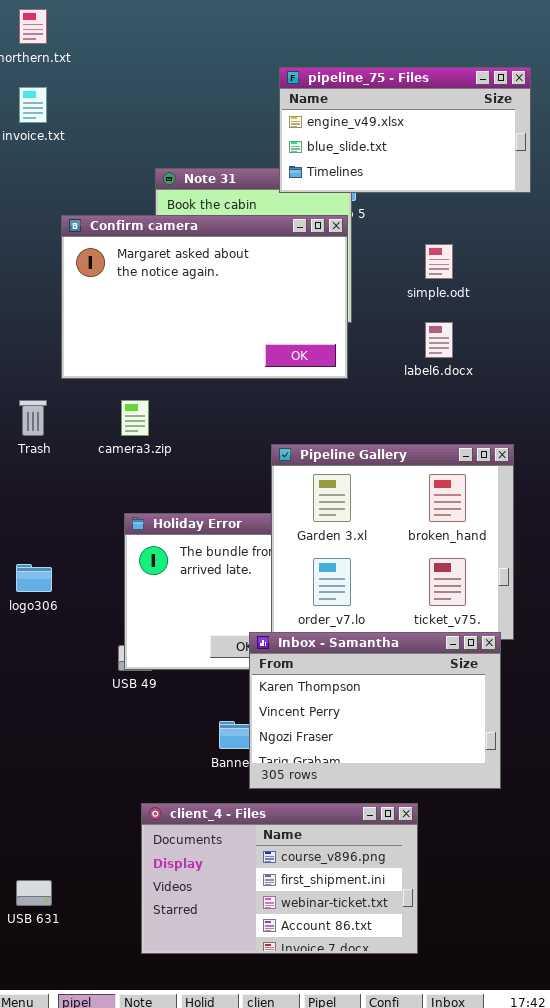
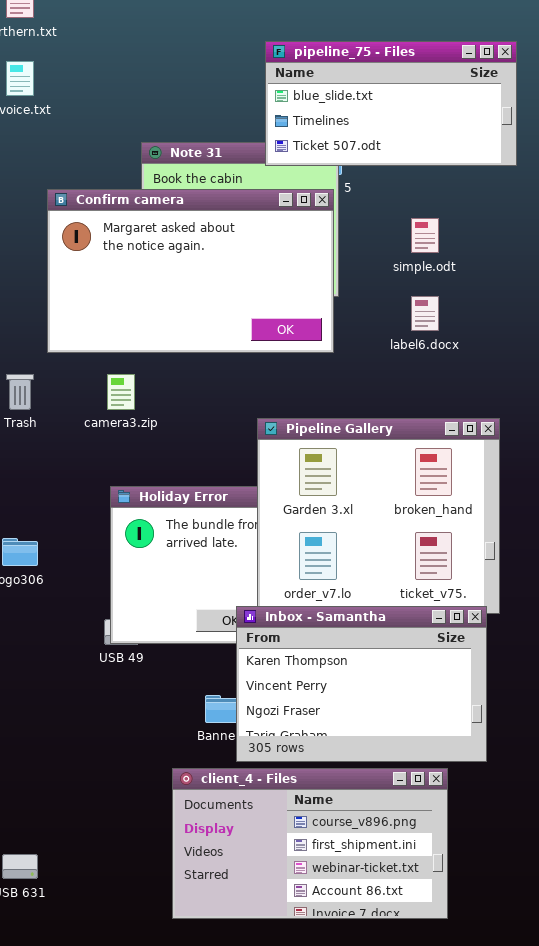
pipeline_75 - Files: [279,67,531,193] -> [265,41,517,166], scrolled down 1 row
client_4 - Files: [141,803,418,954] -> [172,768,448,919], moved

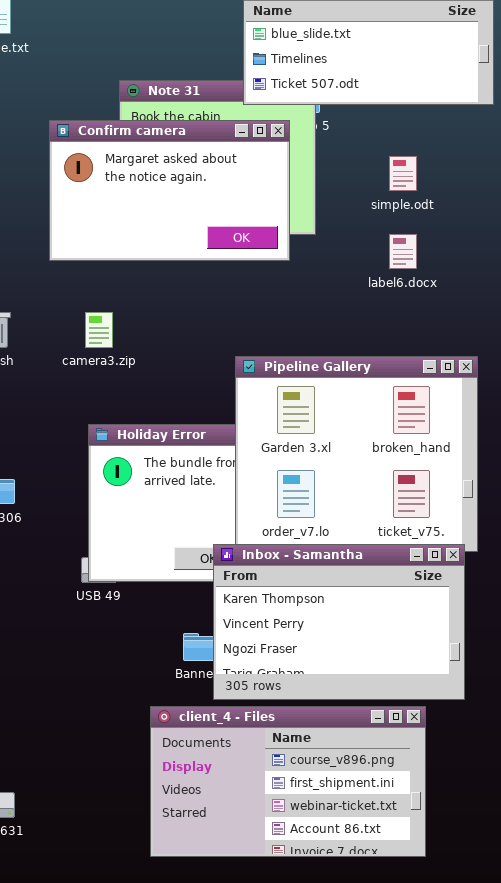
Confirm camera: [47,189,334,353] -> [49,120,290,261], moved, resized

